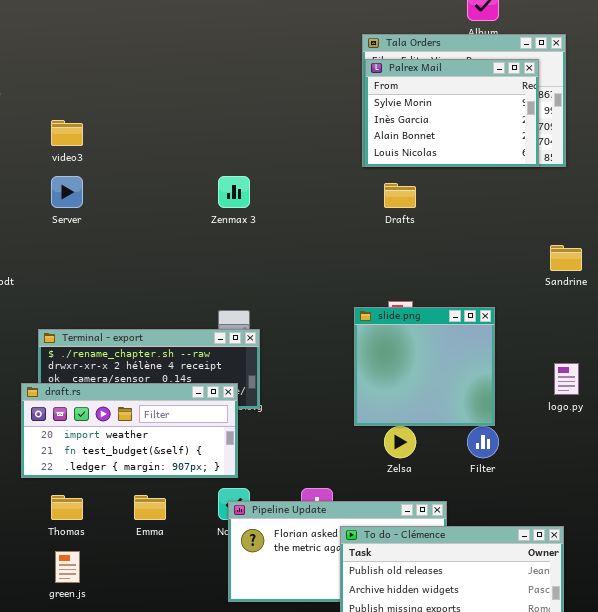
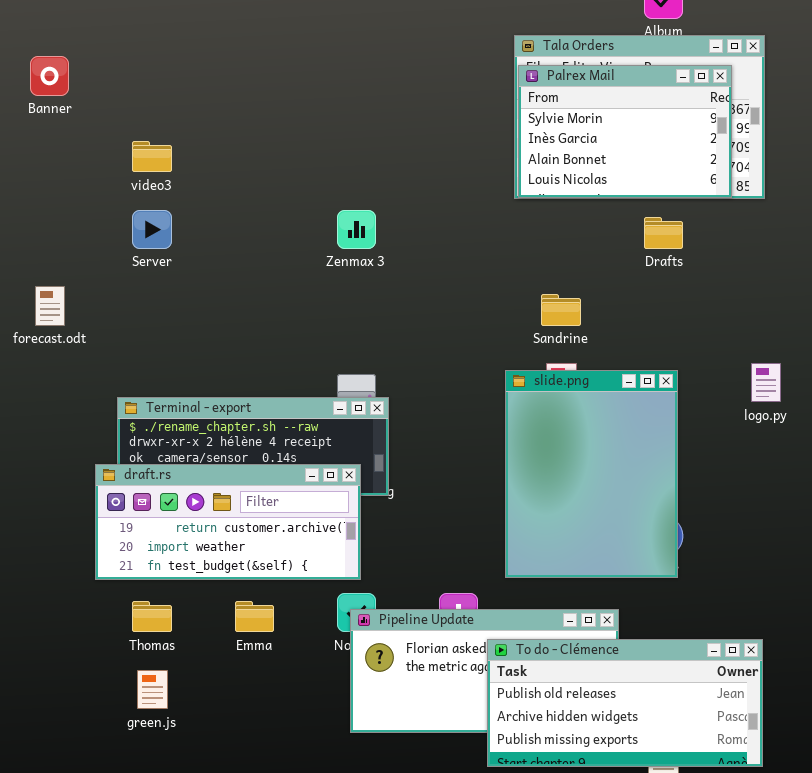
Drafts: [384,183,416,208] -> [644,217,683,249], moved
Sandrine: [550,245,582,271] -> [541,294,581,326], moved
slide.png: [354,307,495,426] -> [505,370,678,578], resized
logo.py: [554,363,579,395] -> [751,363,781,402], moved
draft.rs: [21,383,238,478] -> [95,464,361,580], scrolled up 1 row

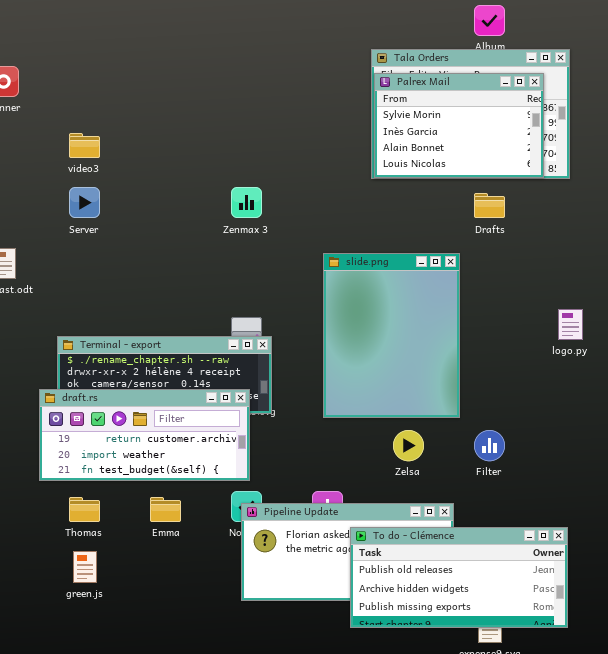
slide.png: [505,370,678,578] -> [323,253,460,418], moved

